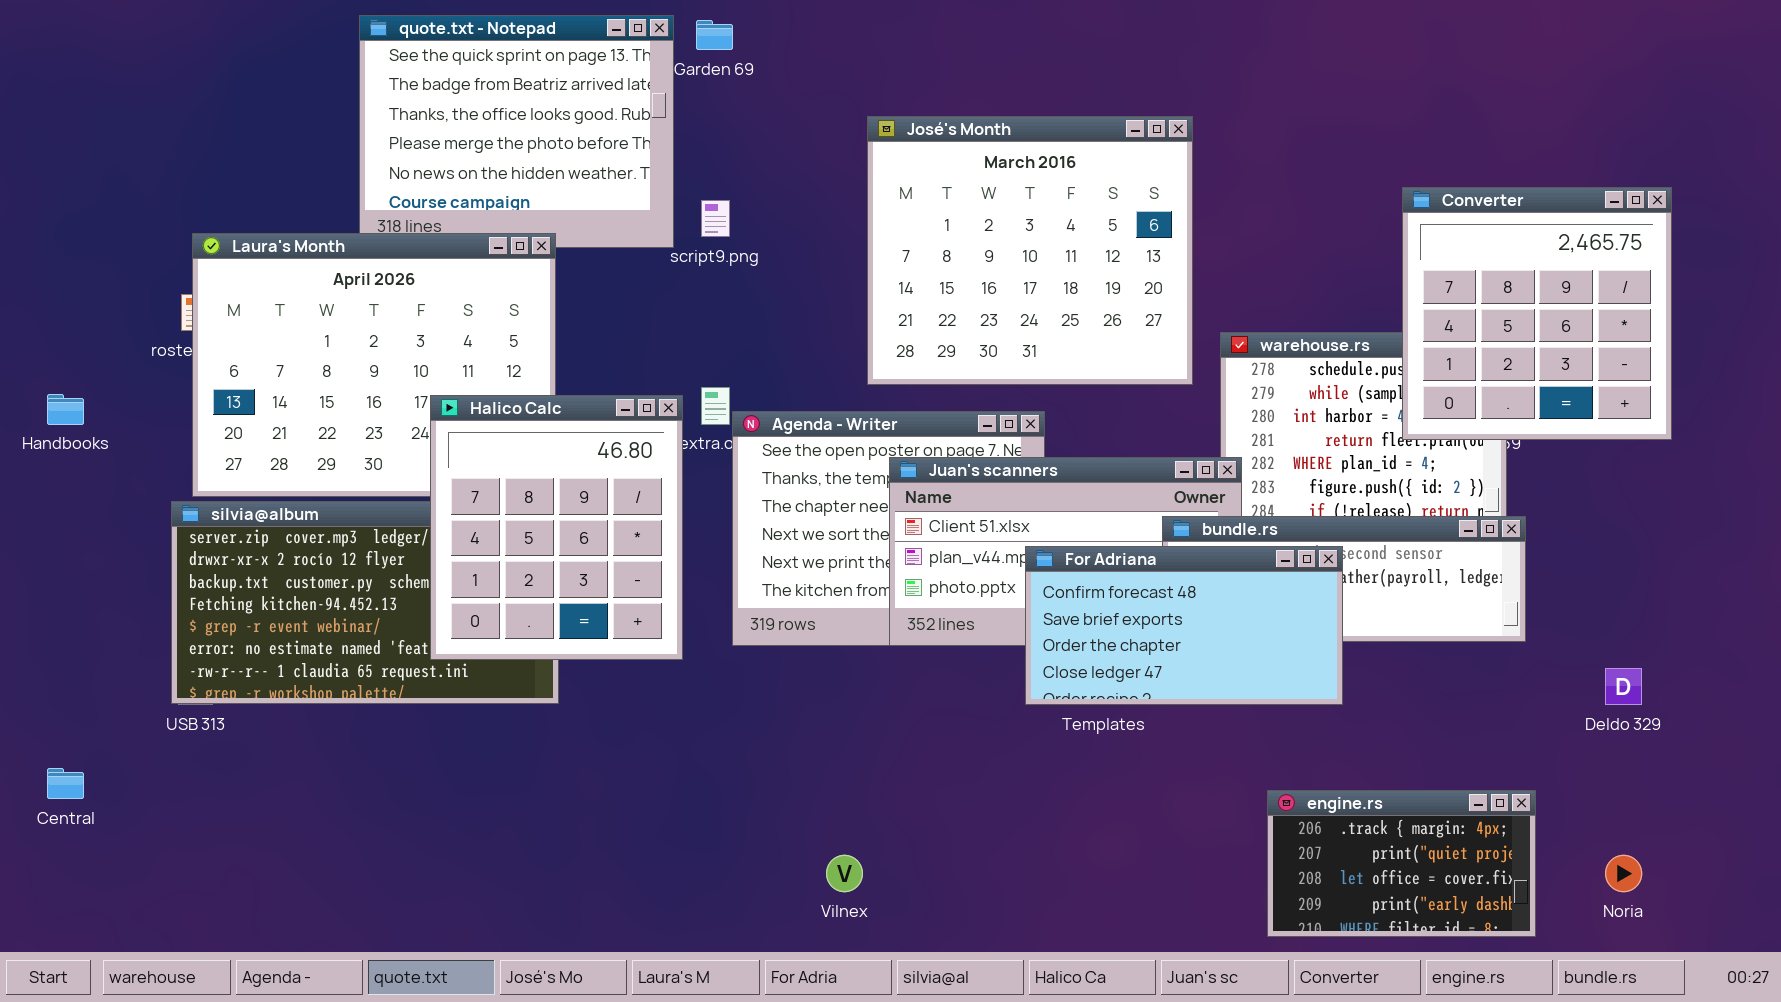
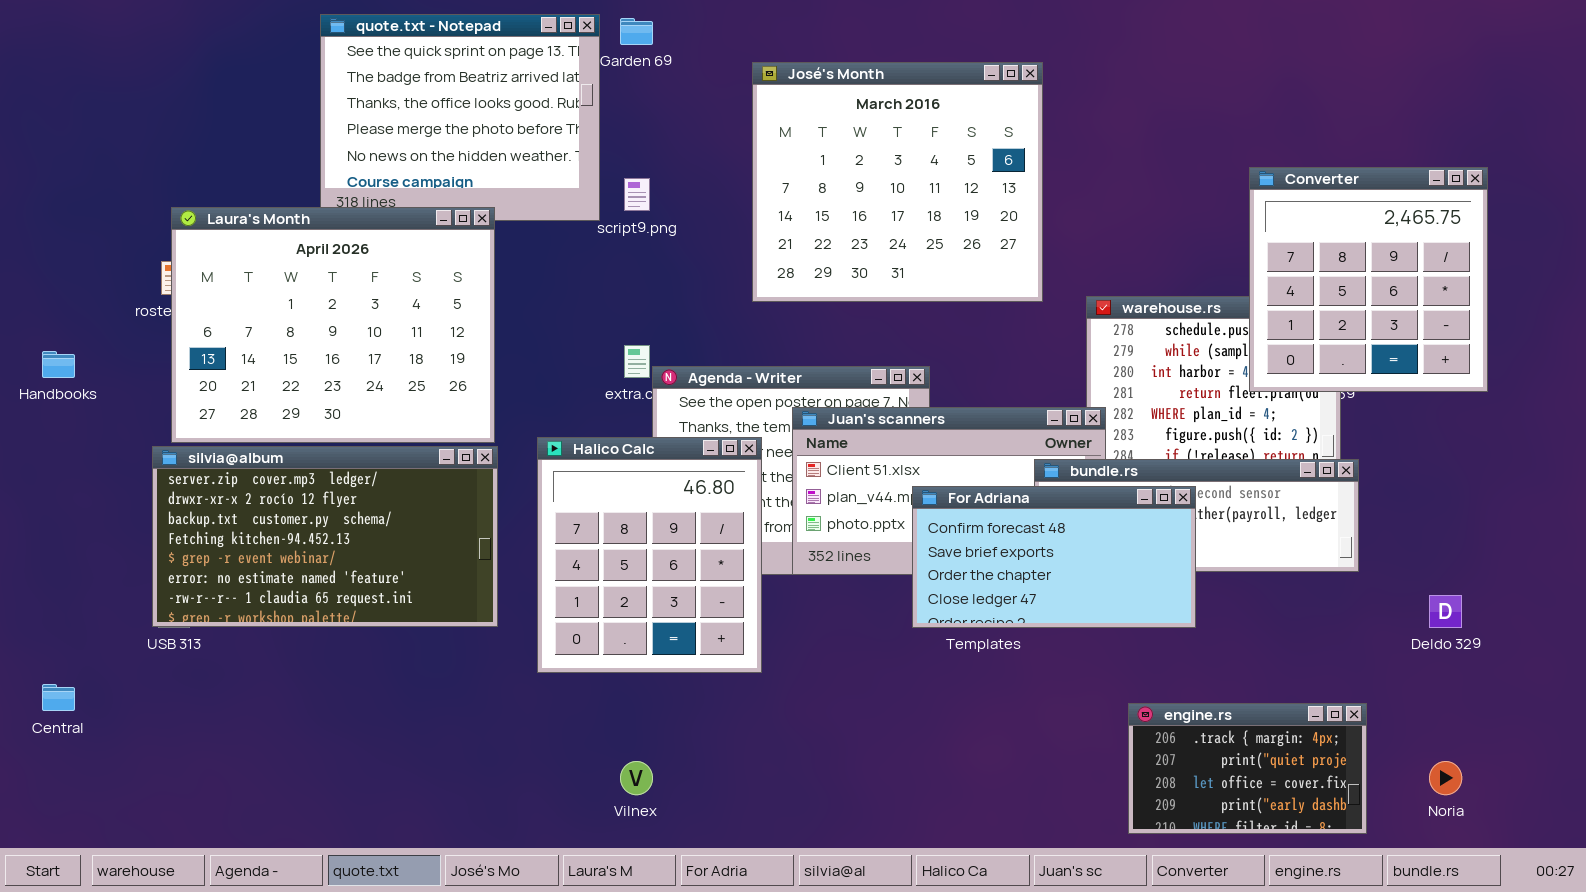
José's Month: [867,116,1193,385] -> [752,62,1043,302], moved
Halico Calc: [430,395,683,660] -> [537,437,762,673], moved
Vilnex: [826,855,863,892] -> [620,761,653,795], moved

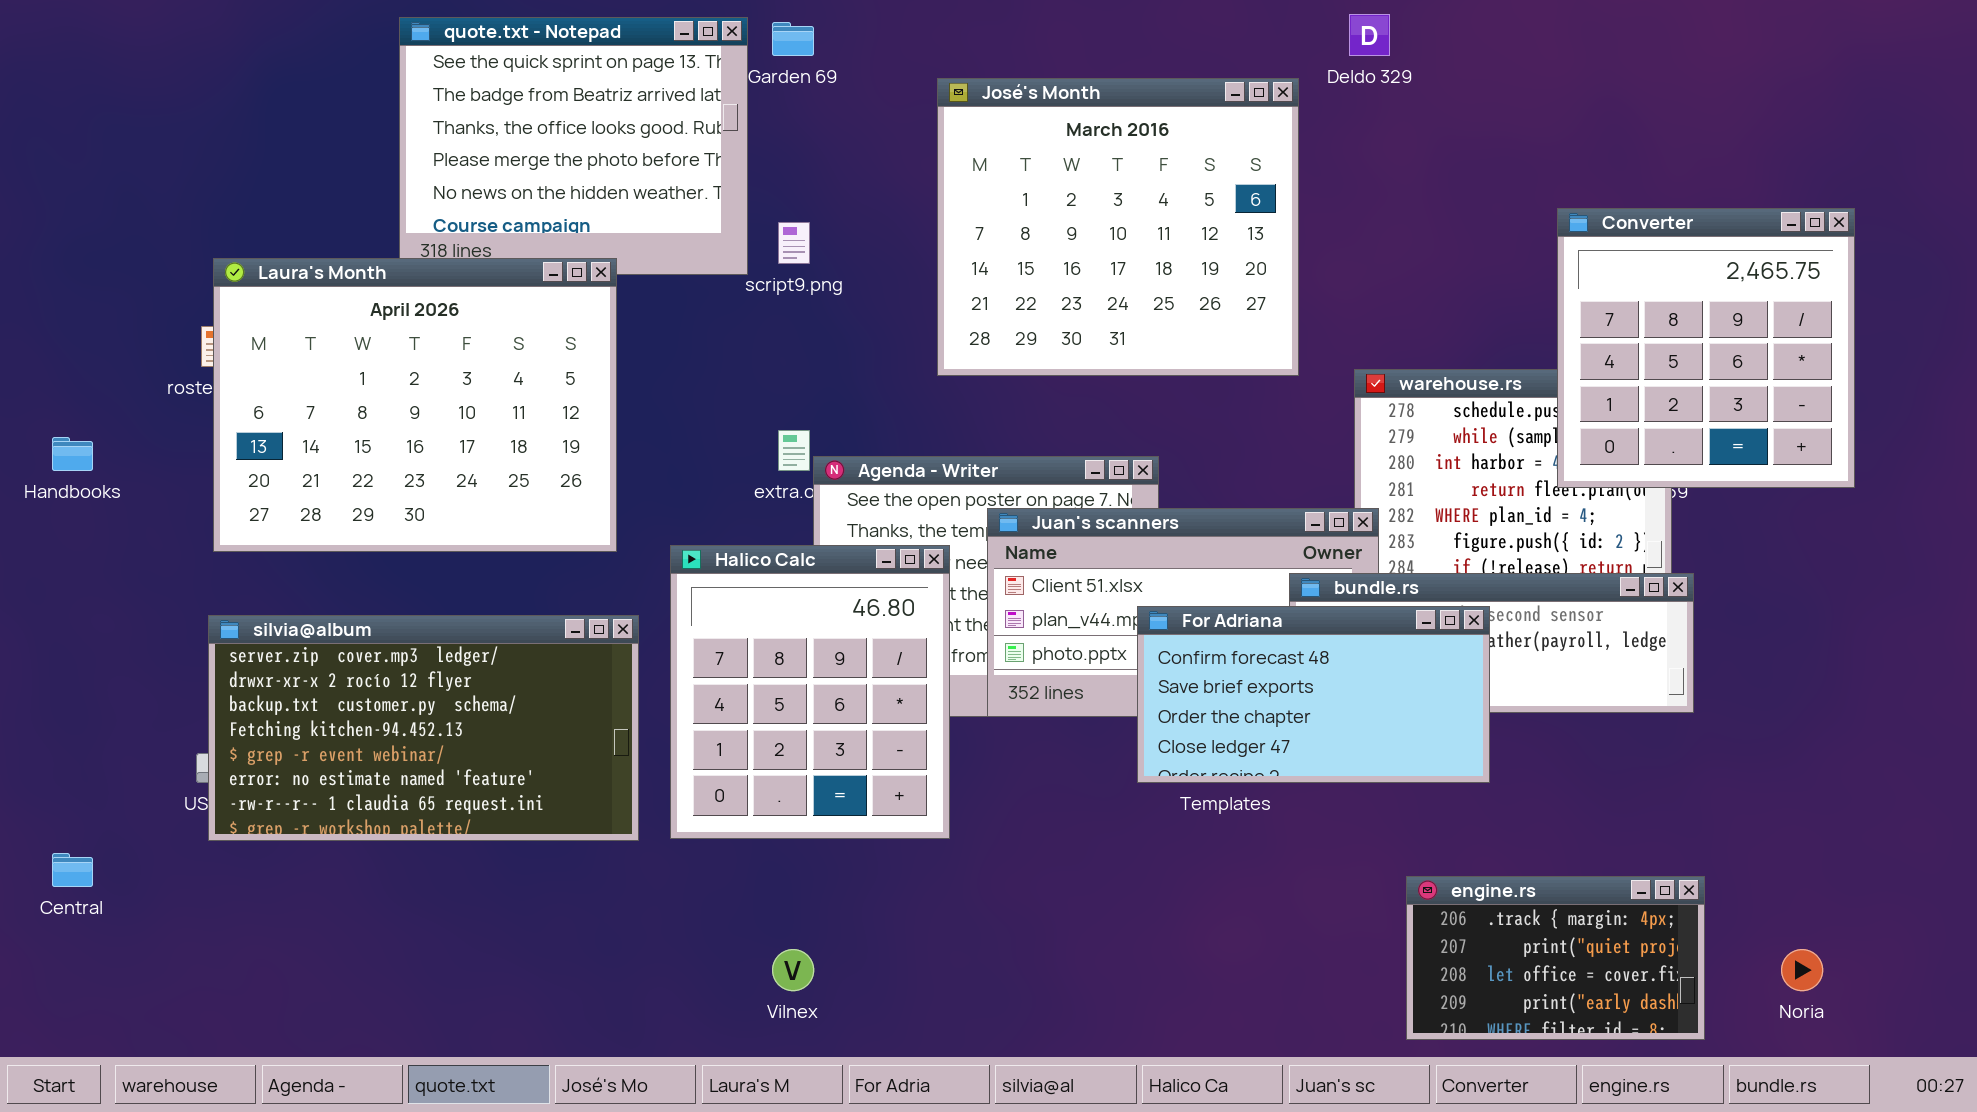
silvia@album: [152,446,498,627] -> [208,615,639,841], moved
Deldo 329: [1429,595,1462,628] -> [1349,14,1390,56], moved

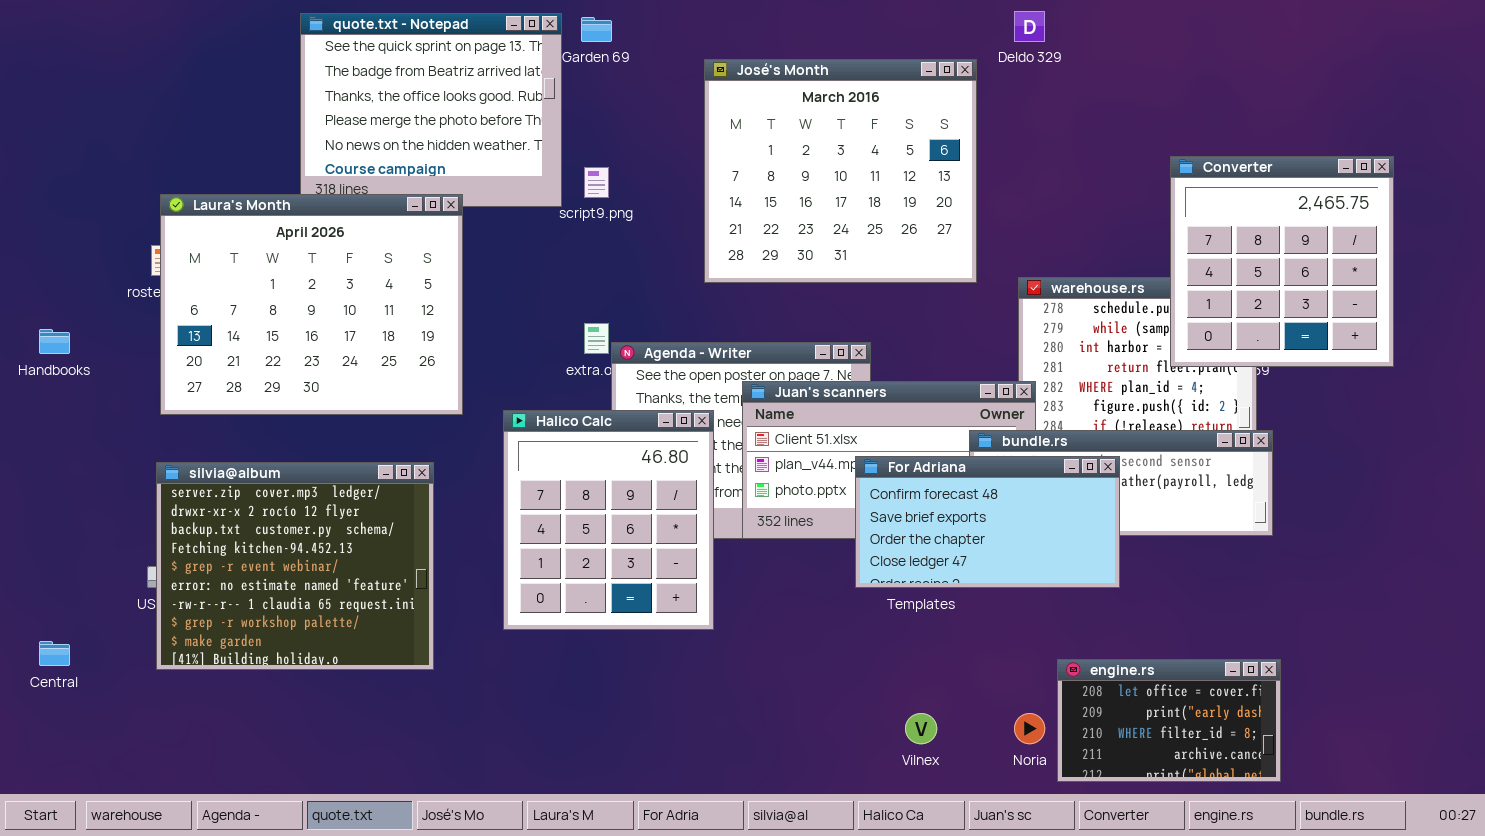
silvia@album: [208,615,639,841] -> [156,462,434,670], resized
engine.rs: [1406,876,1705,1040] -> [1057,659,1281,782], scrolled down 2 rows
Vilnex: [772,949,814,991] -> [905,713,937,744], moved
Noria: [1781,949,1823,991] -> [1014,713,1045,744], moved

